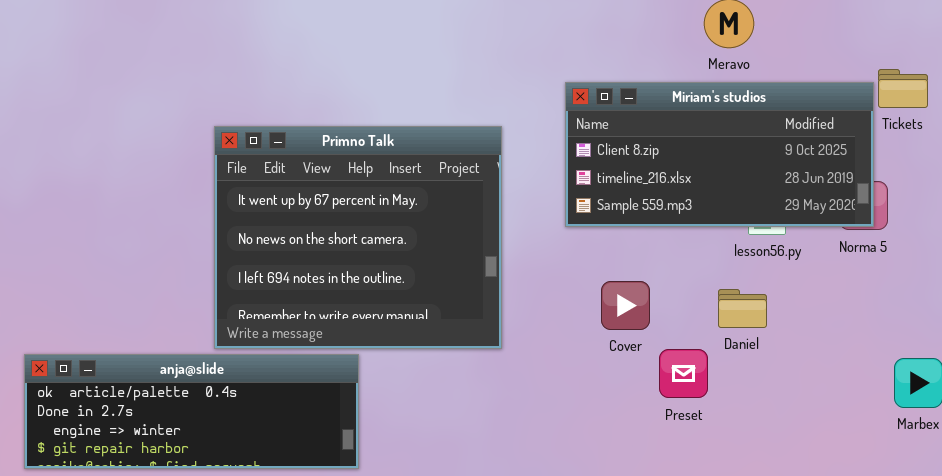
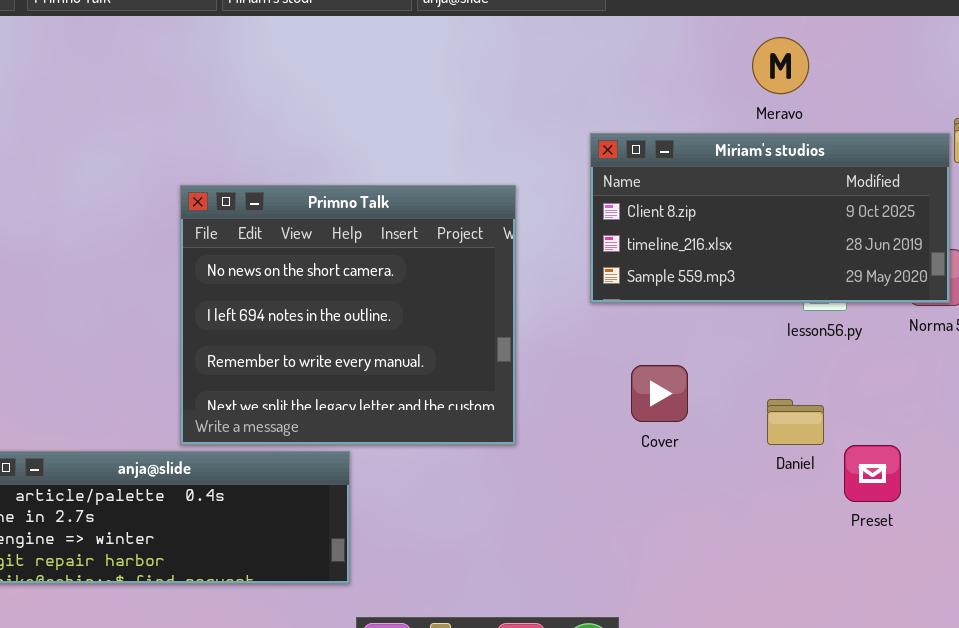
Primno Talk: [214,126,502,349] -> [180,185,516,445], scrolled down 1 row
Daniel: [718,289,767,328] -> [767,399,824,445], moved
Preset: [659,349,708,398] -> [844,445,901,502], moved

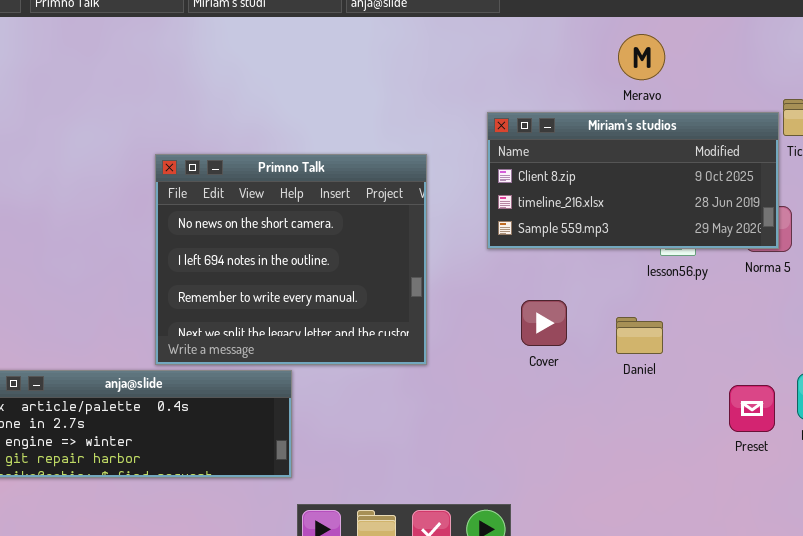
Daniel: [767,399,824,445] -> [616,317,663,354], moved
Preset: [844,445,901,502] -> [729,385,775,432], moved

